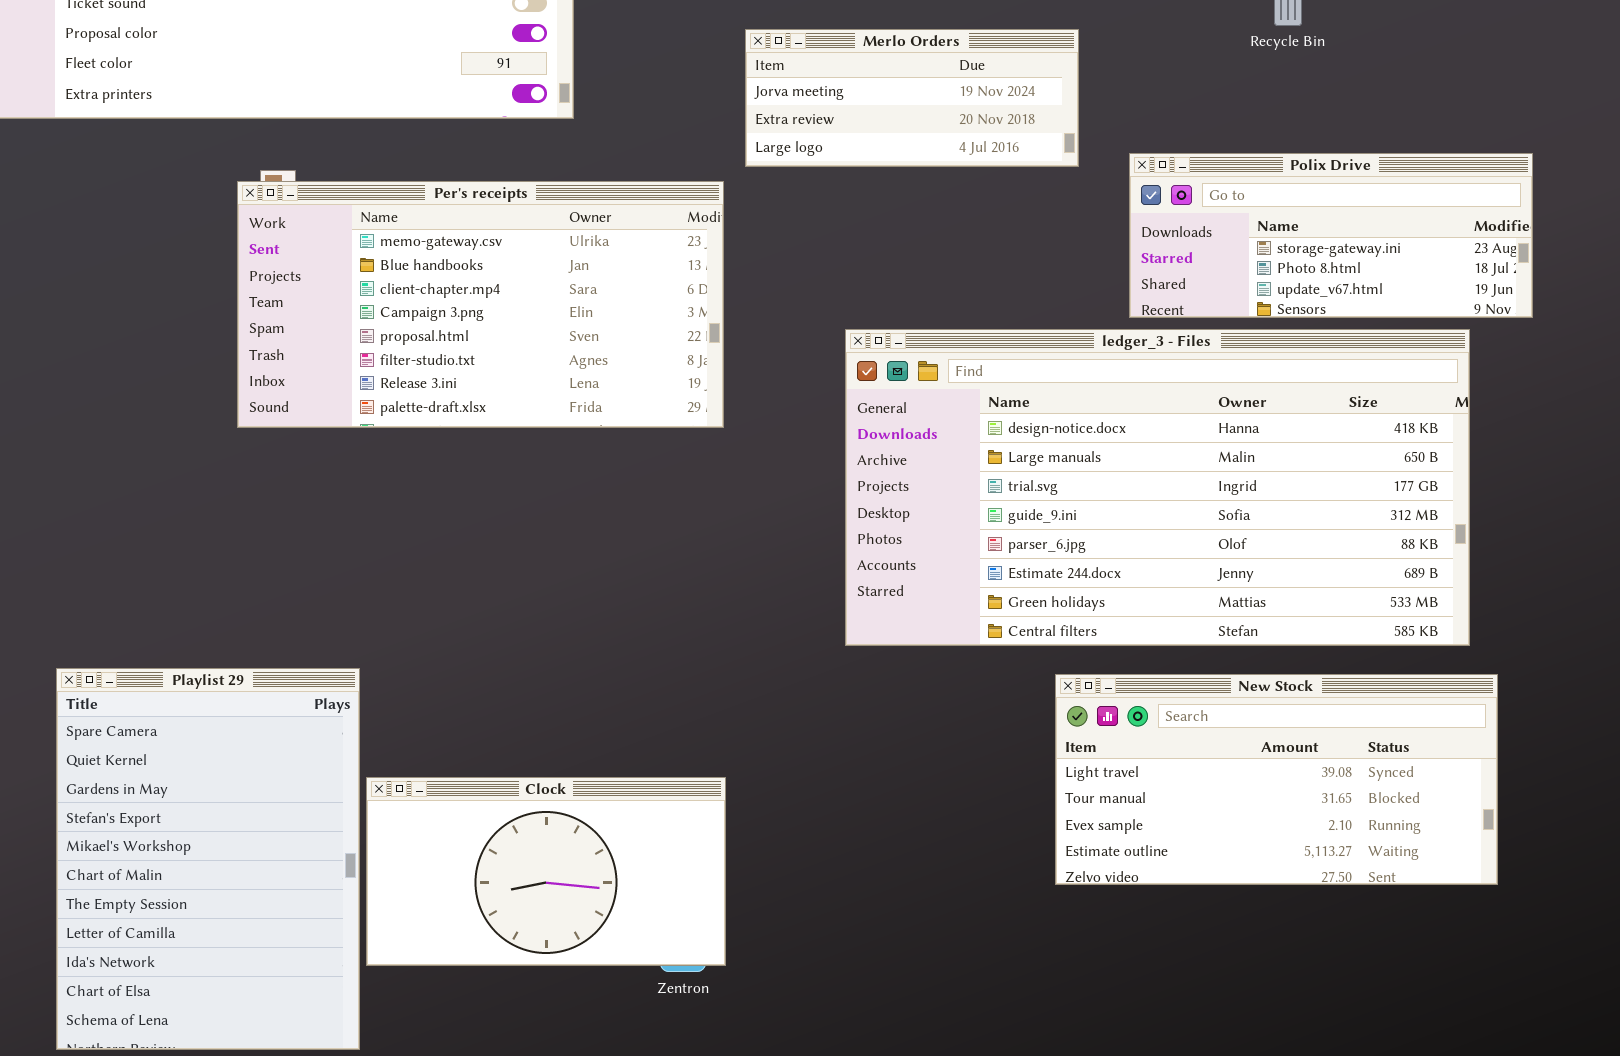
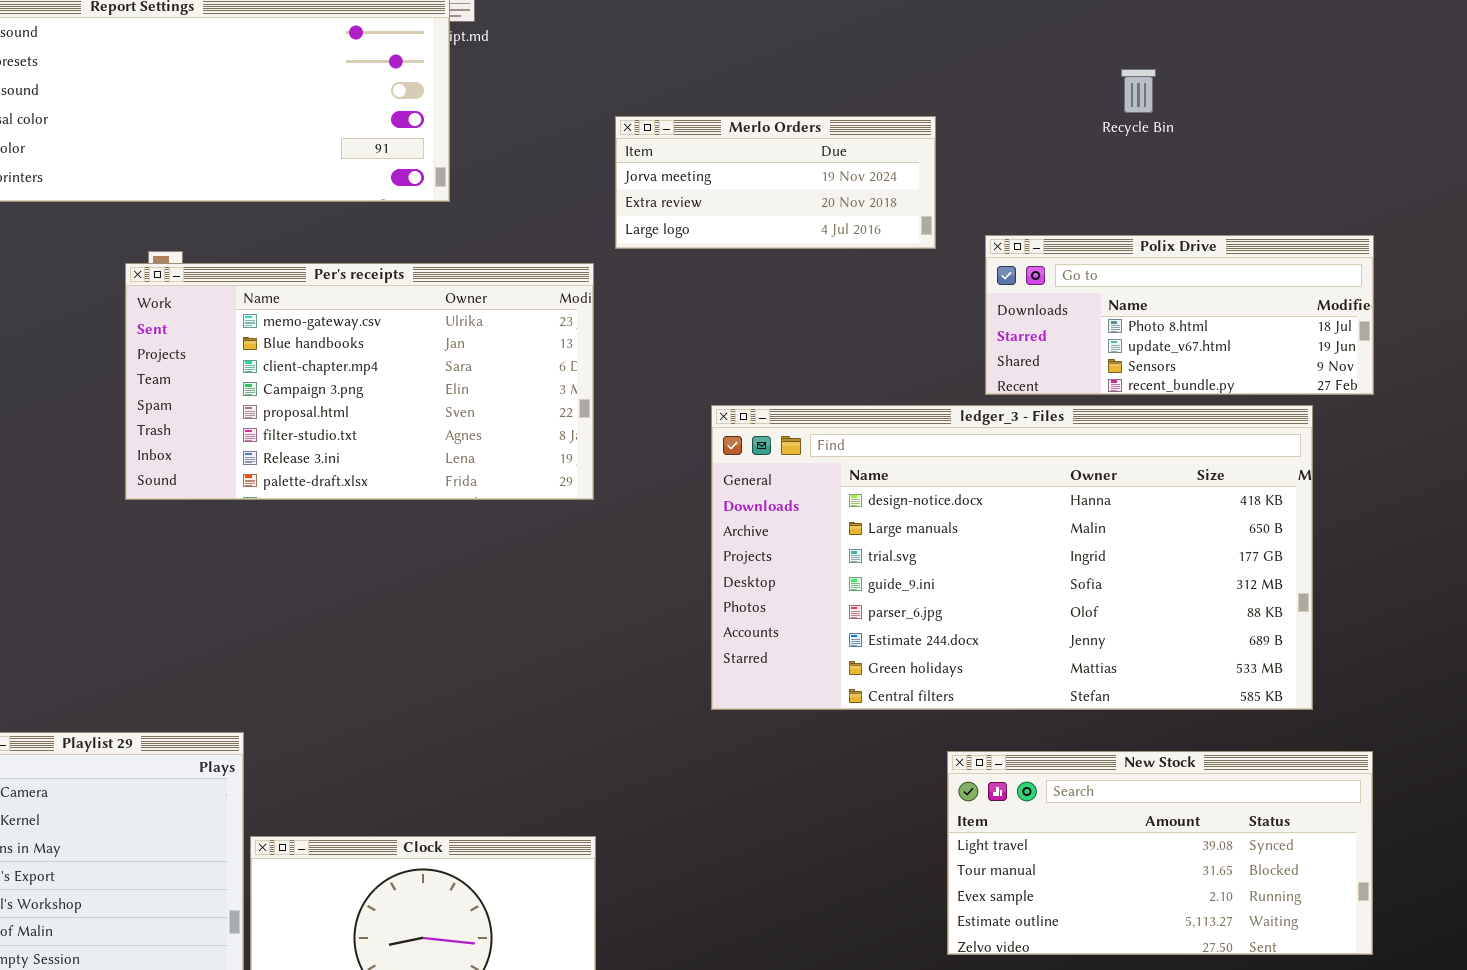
Polix Drive: [1129,153,1533,318] -> [985,235,1374,395], scrolled down 1 row
New Stock: [1055,674,1498,885] -> [947,751,1373,955], moved

